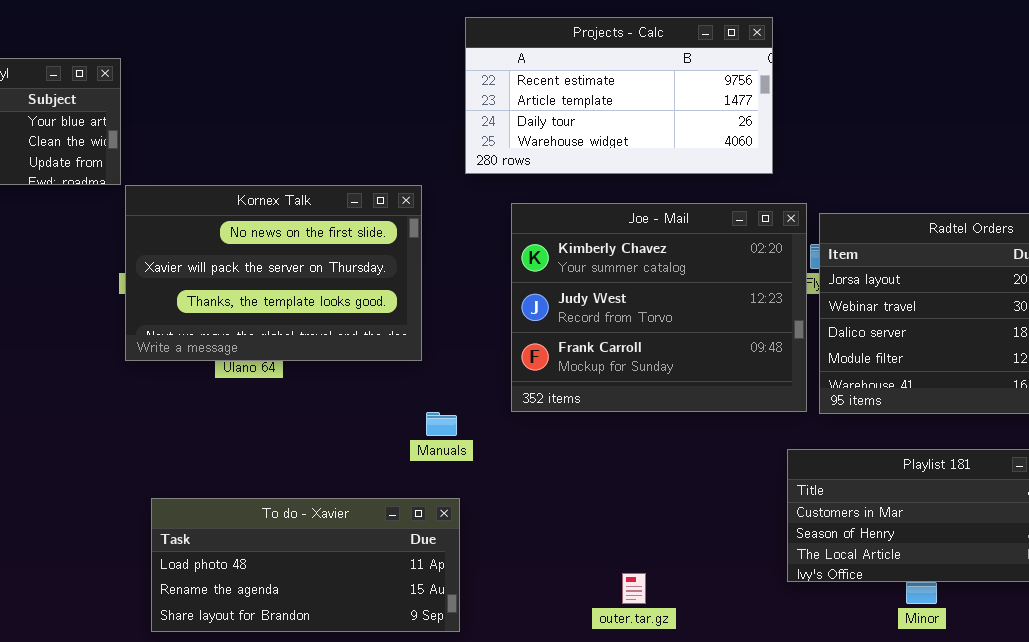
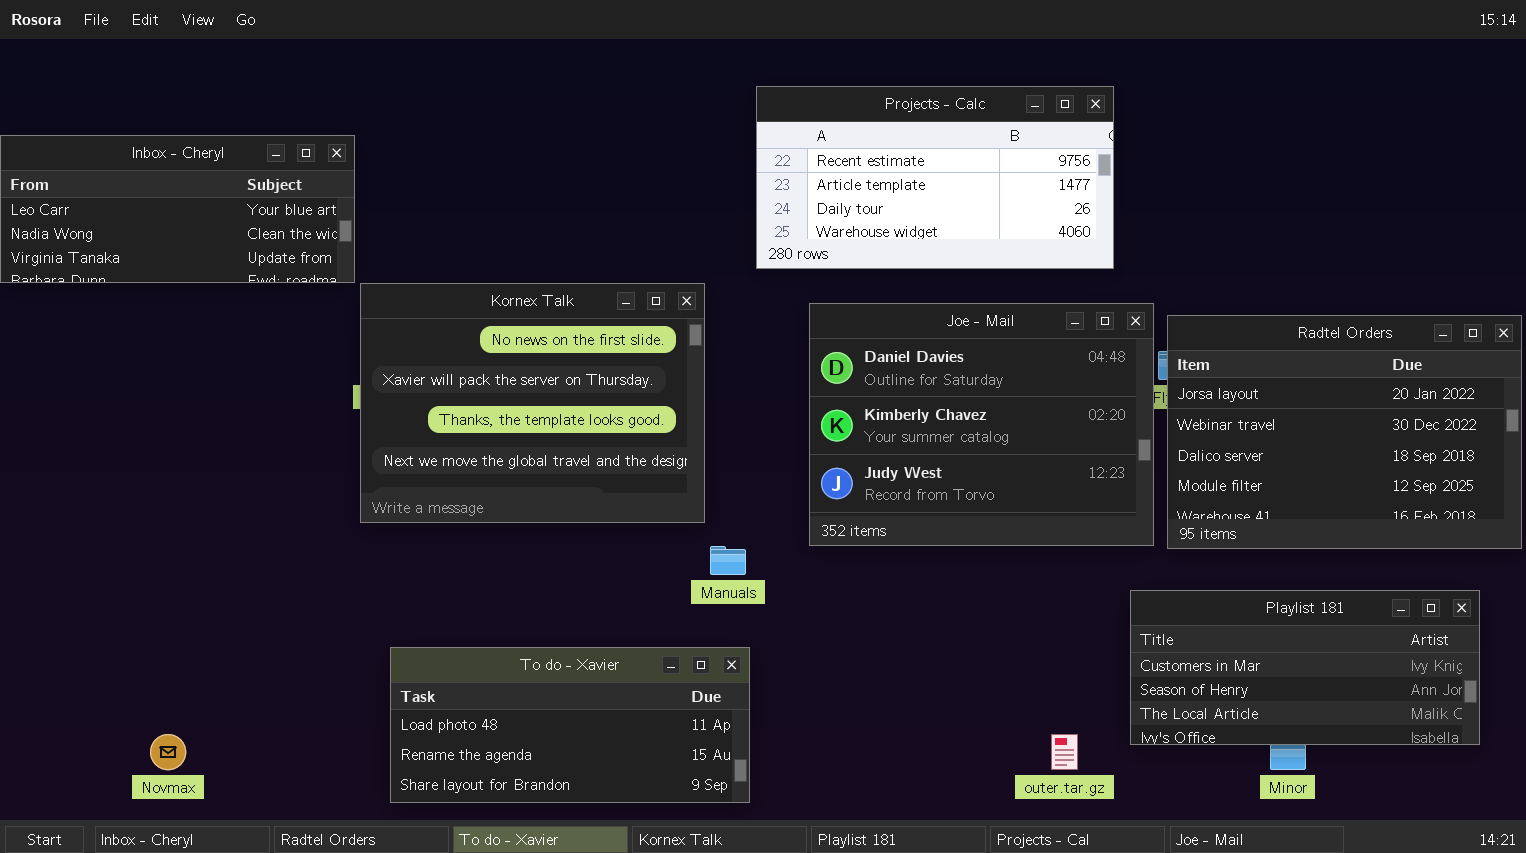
Kornex Talk: [125,185,422,361] -> [360,283,705,523], resized
Joe - Mail: [511,203,807,412] -> [809,303,1154,546], scrolled up 1 row
outer.tar.gz: [622,573,646,604] -> [1051,734,1078,770], moved

